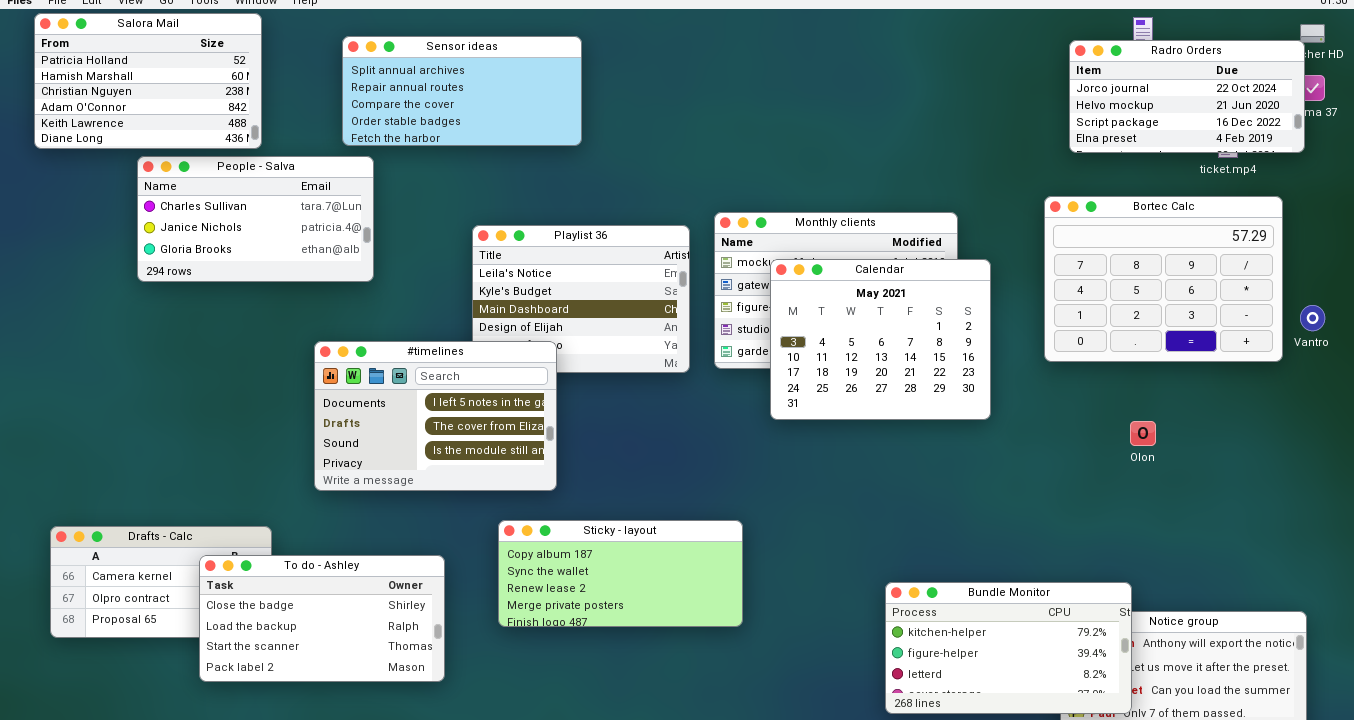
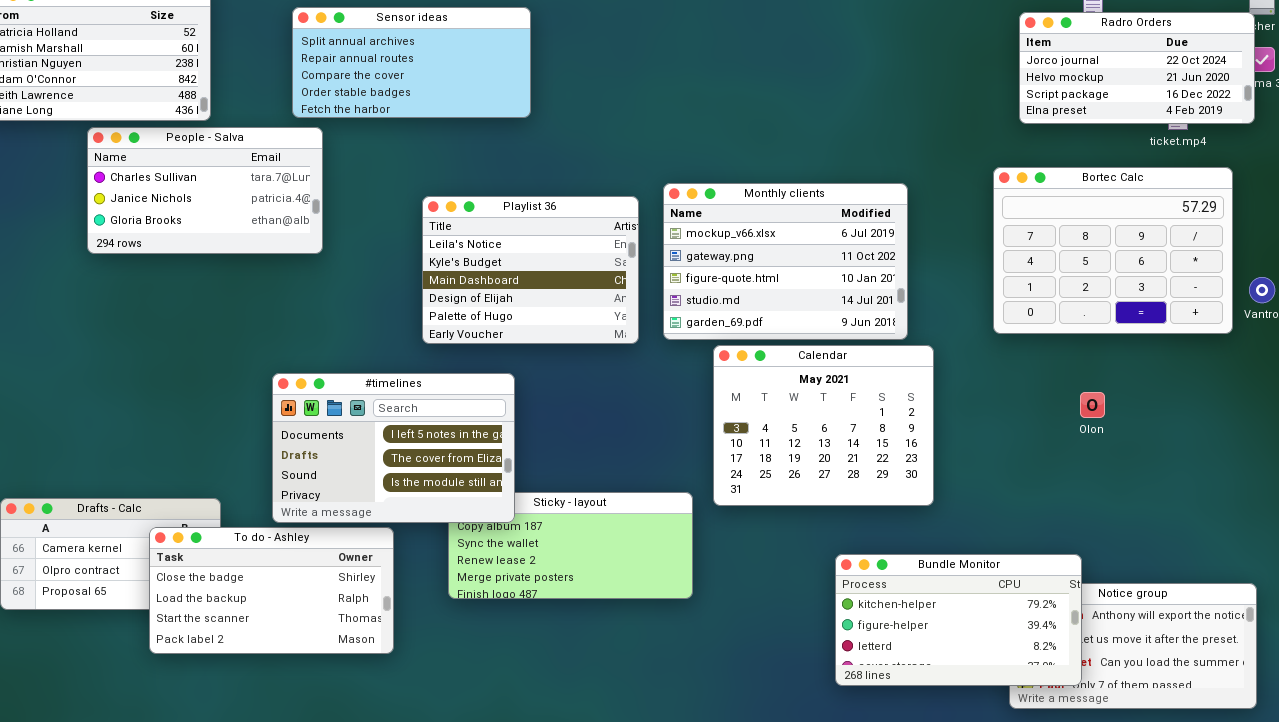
Calendar: [770,259,991,420] -> [713,345,934,506], moved
#timelines: [314,341,557,491] -> [272,373,515,523], moved

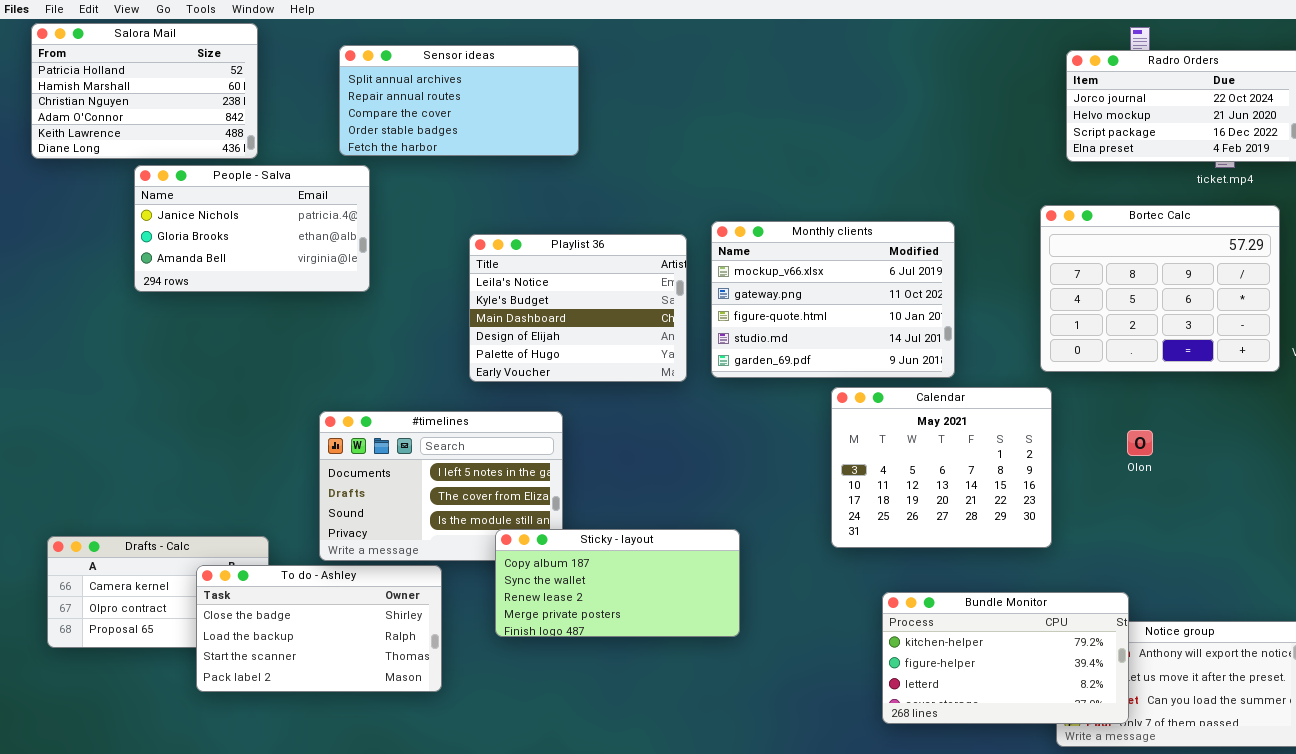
People - Salva: [87,127,323,254] -> [134,165,370,292], scrolled down 1 row
Calendar: [713,345,934,506] -> [831,387,1052,548], moved
Sticky - layout: [448,492,693,599] -> [495,529,740,637], raised

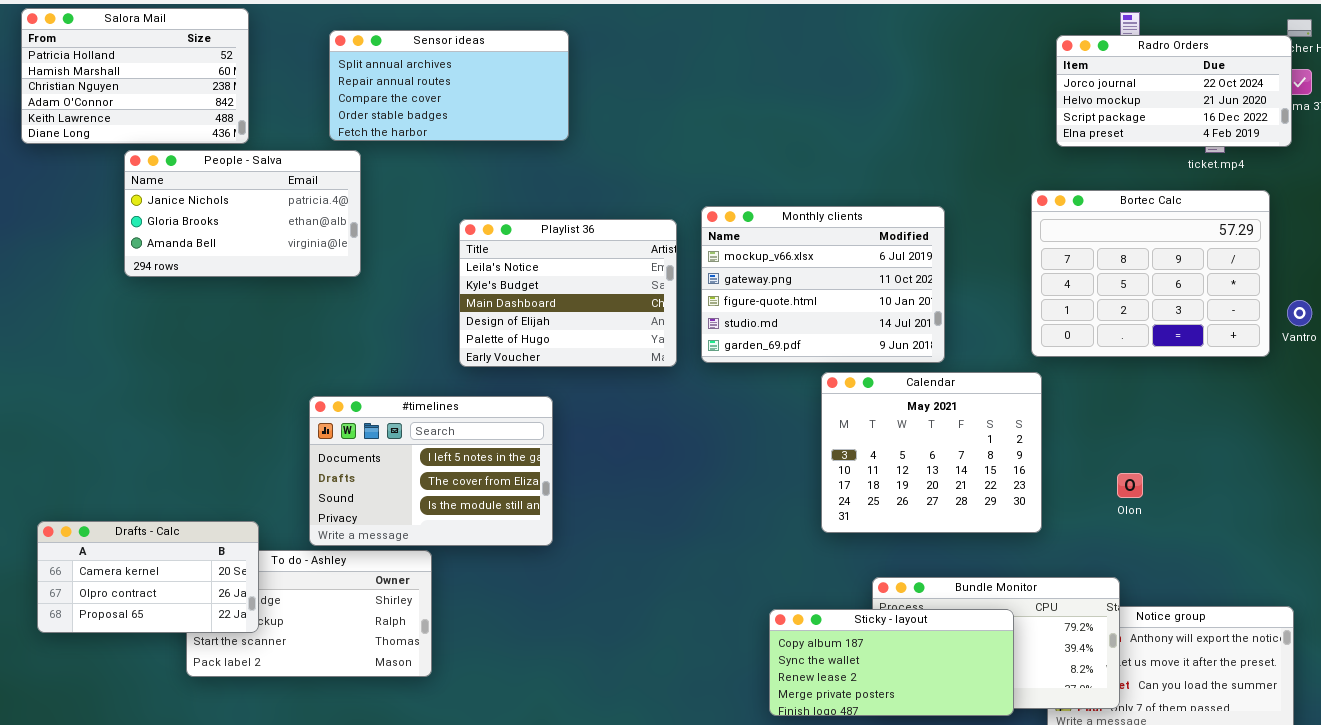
Olon: [1127,430,1153,456] -> [1117,473,1143,498], moved
Sticky - layout: [495,529,740,637] -> [769,609,1014,716], moved
Drafts - Calc: [47,536,269,648] -> [37,521,259,633], raised

